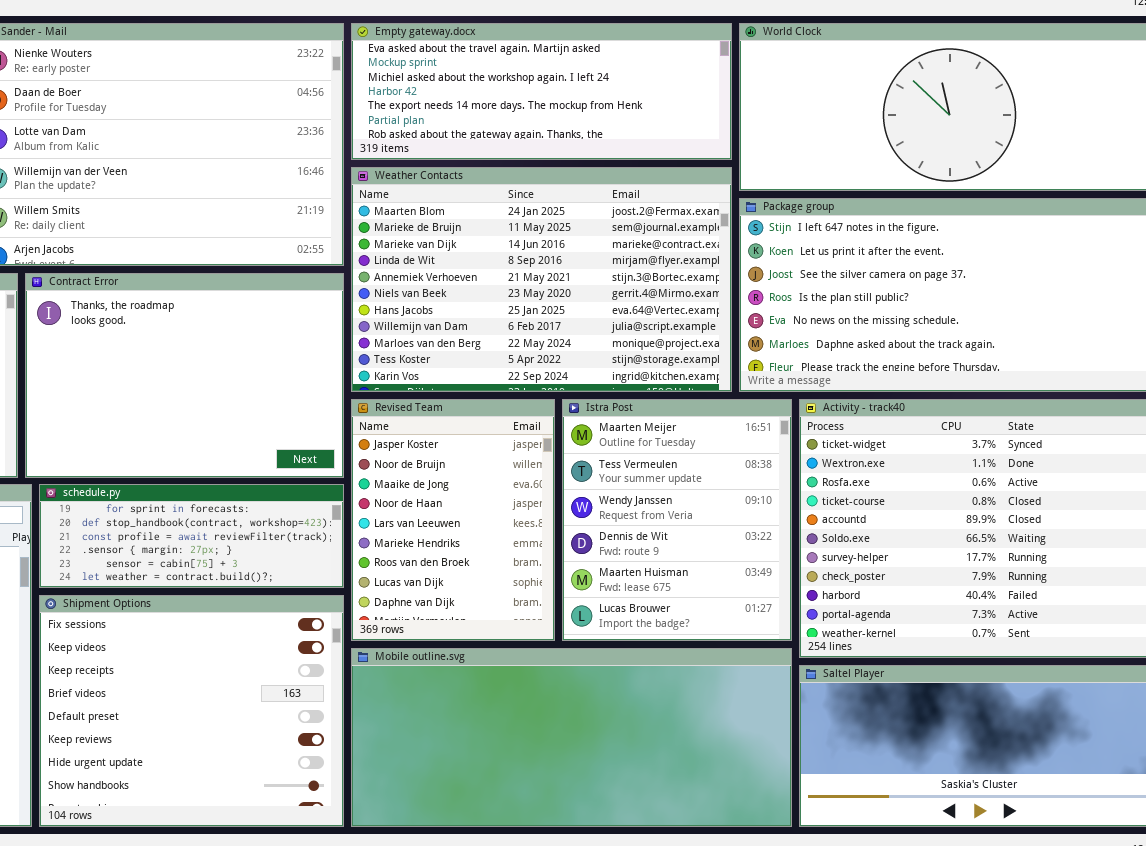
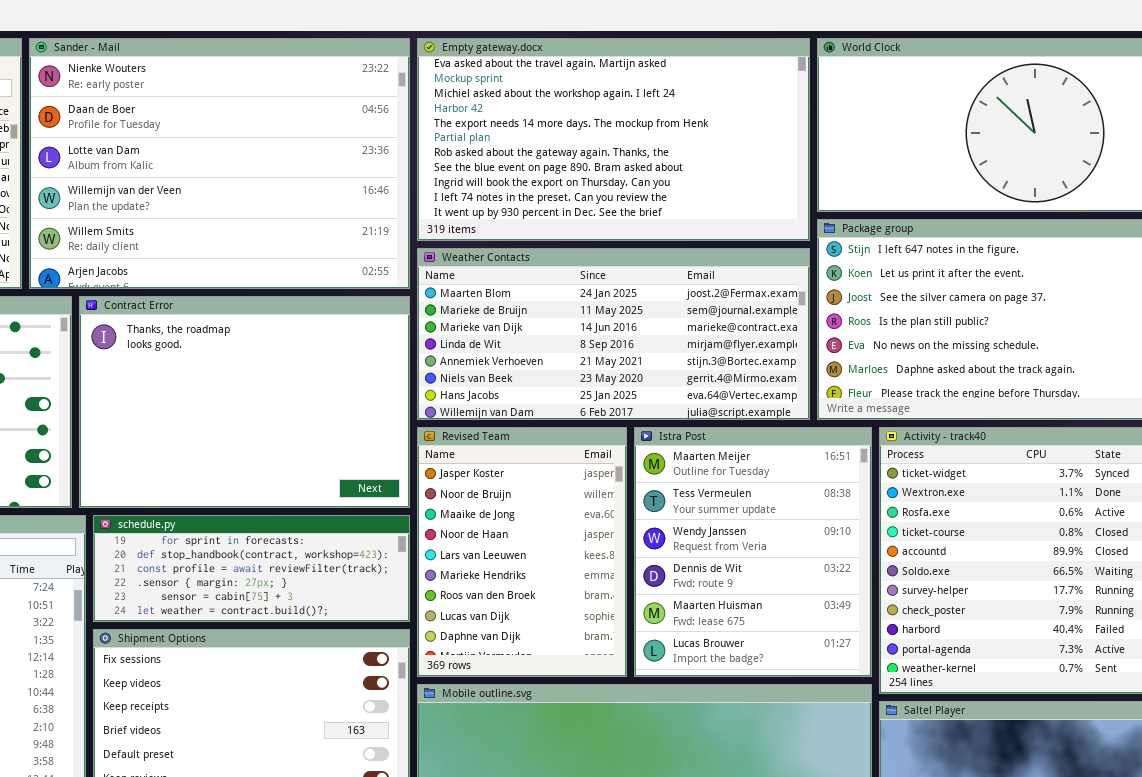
Empty gateway.docx: [351,23,732,160] -> [417,38,810,241], resized
Weather Contacts: [351,167,732,392] -> [417,248,810,420], resized

